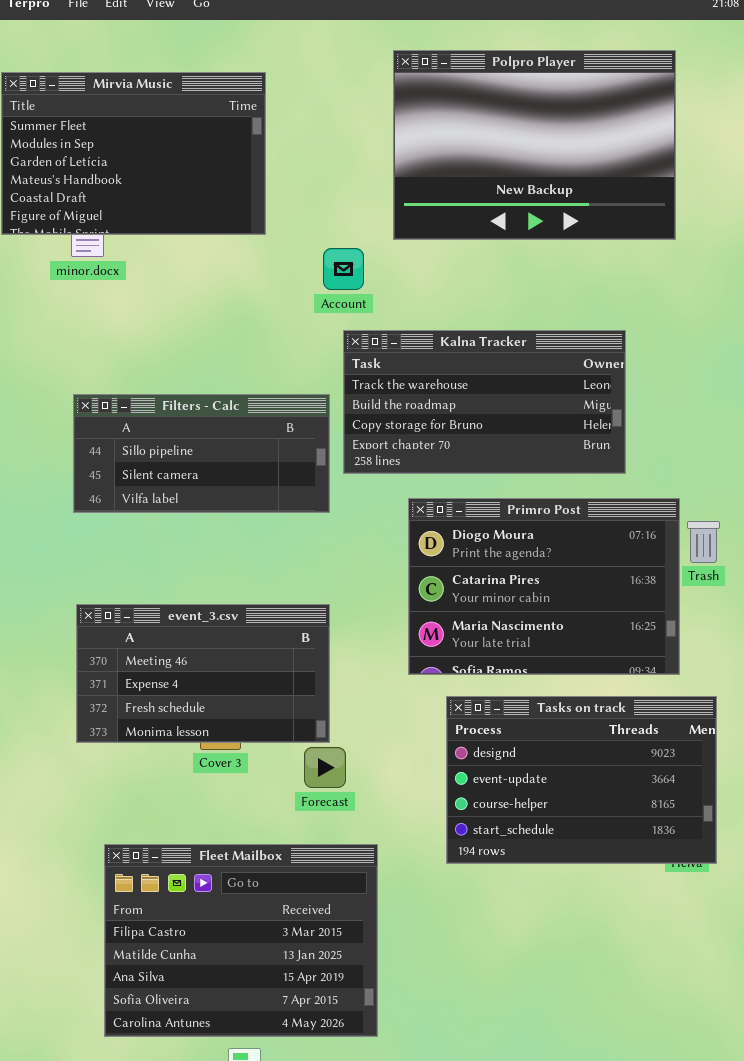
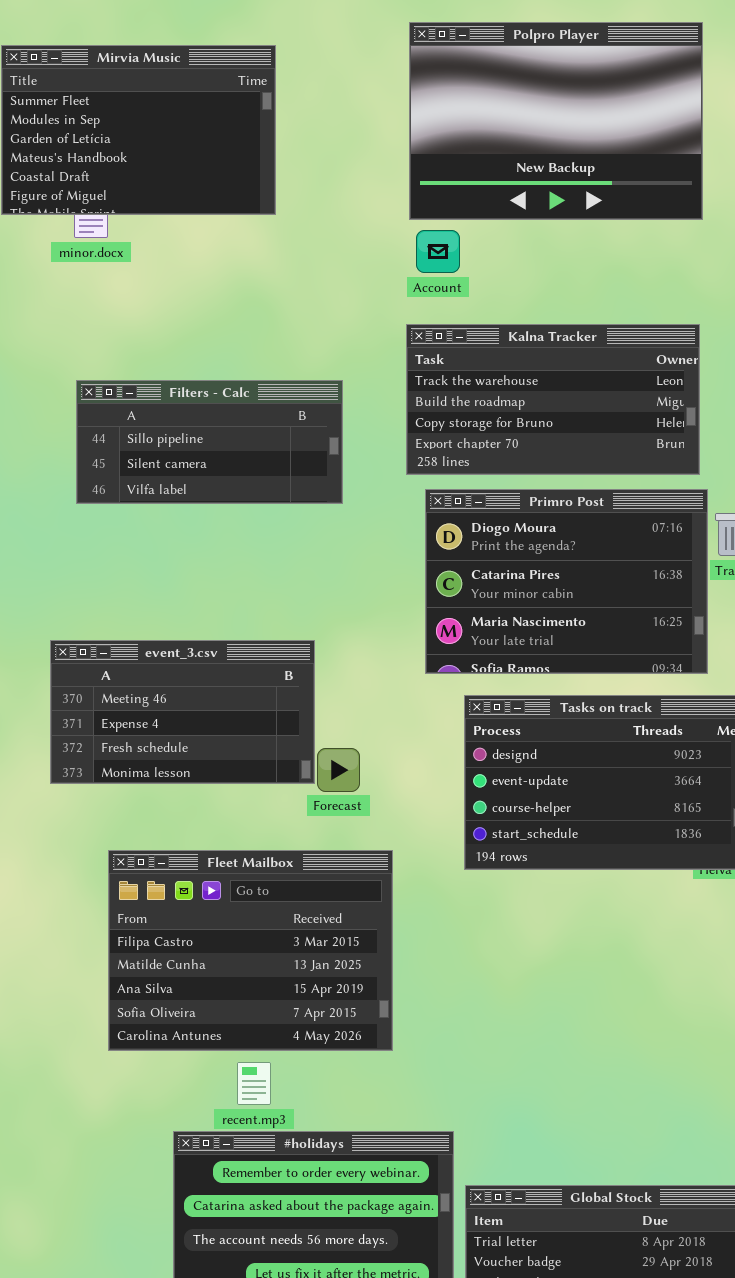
Account: [323,248,364,290] -> [416,230,460,273], moved
Kalna Tracker: [343,330,626,474] -> [406,324,700,475], moved
event_3.csv: [76,604,330,743] -> [50,640,315,784], moved

